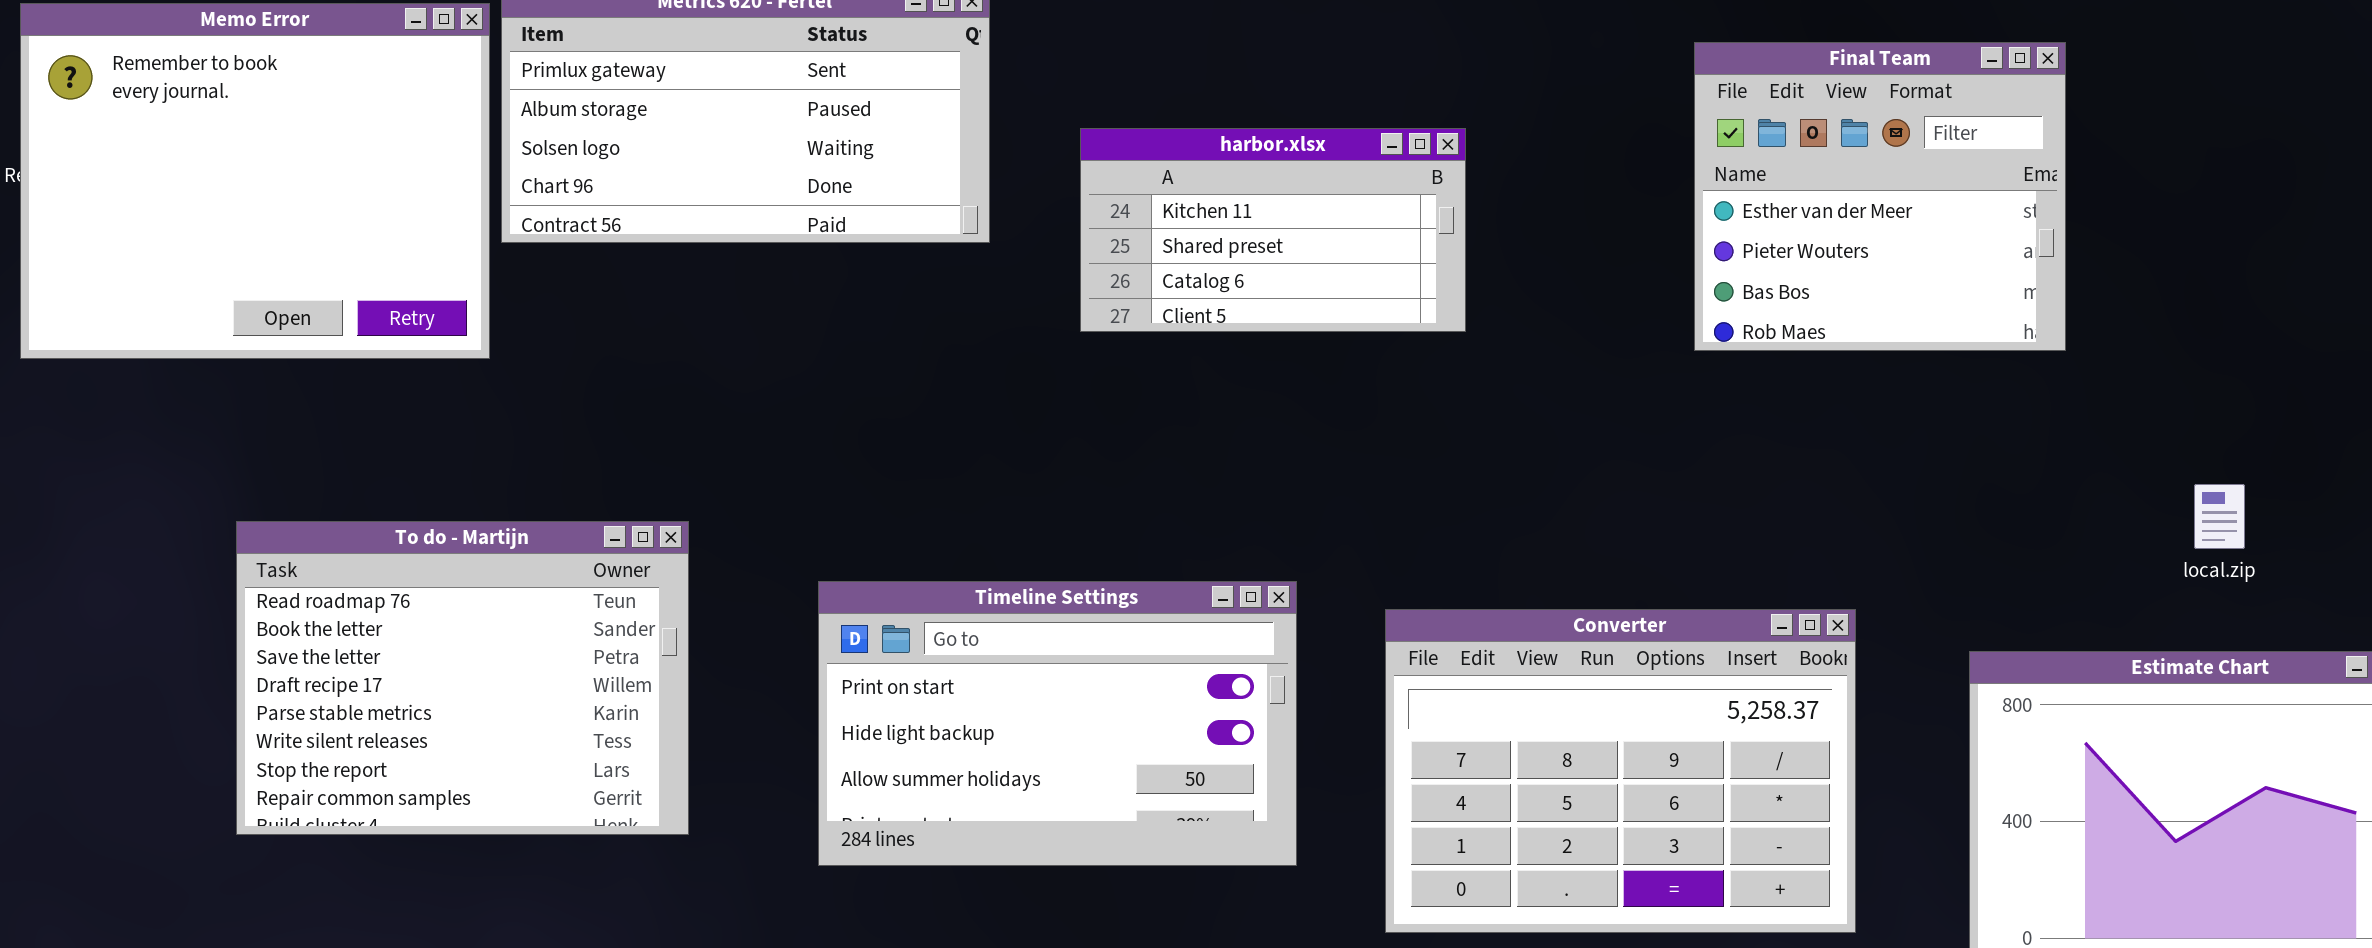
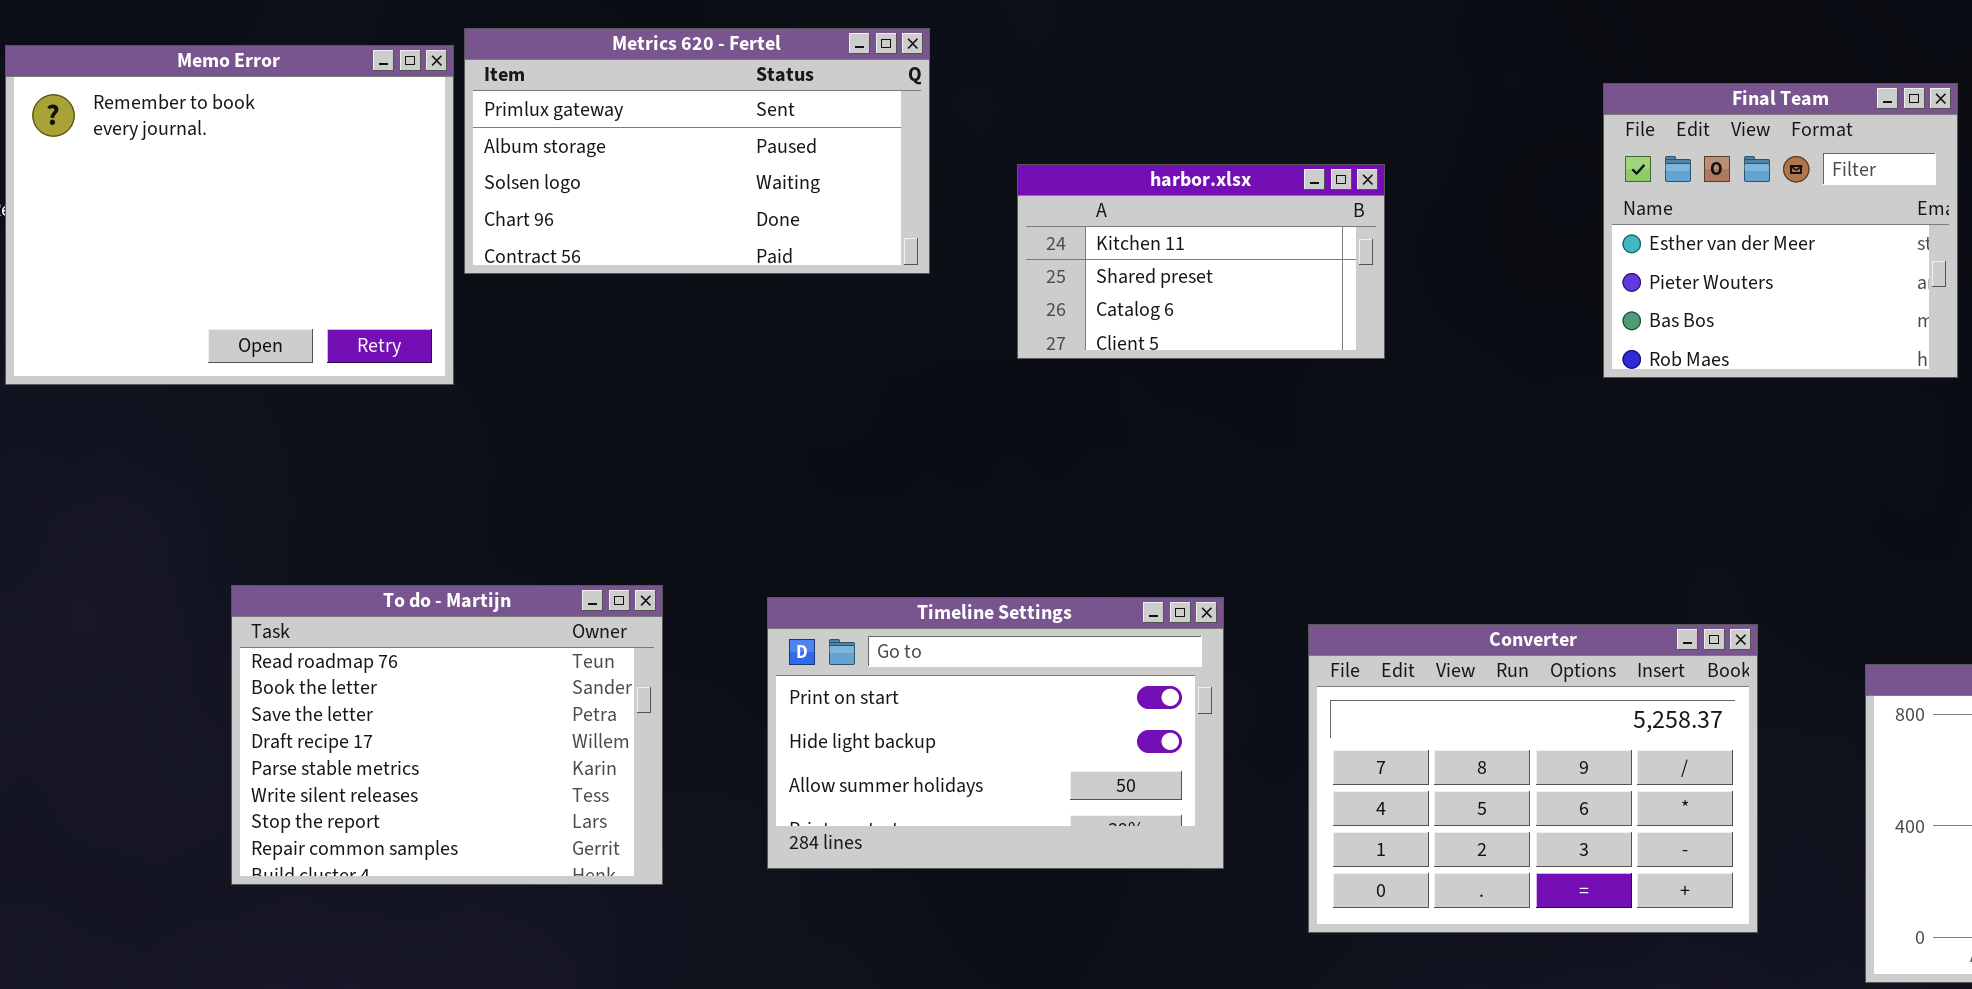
To do - Martijn: [236,521,689,835] -> [231,585,663,885], moved

